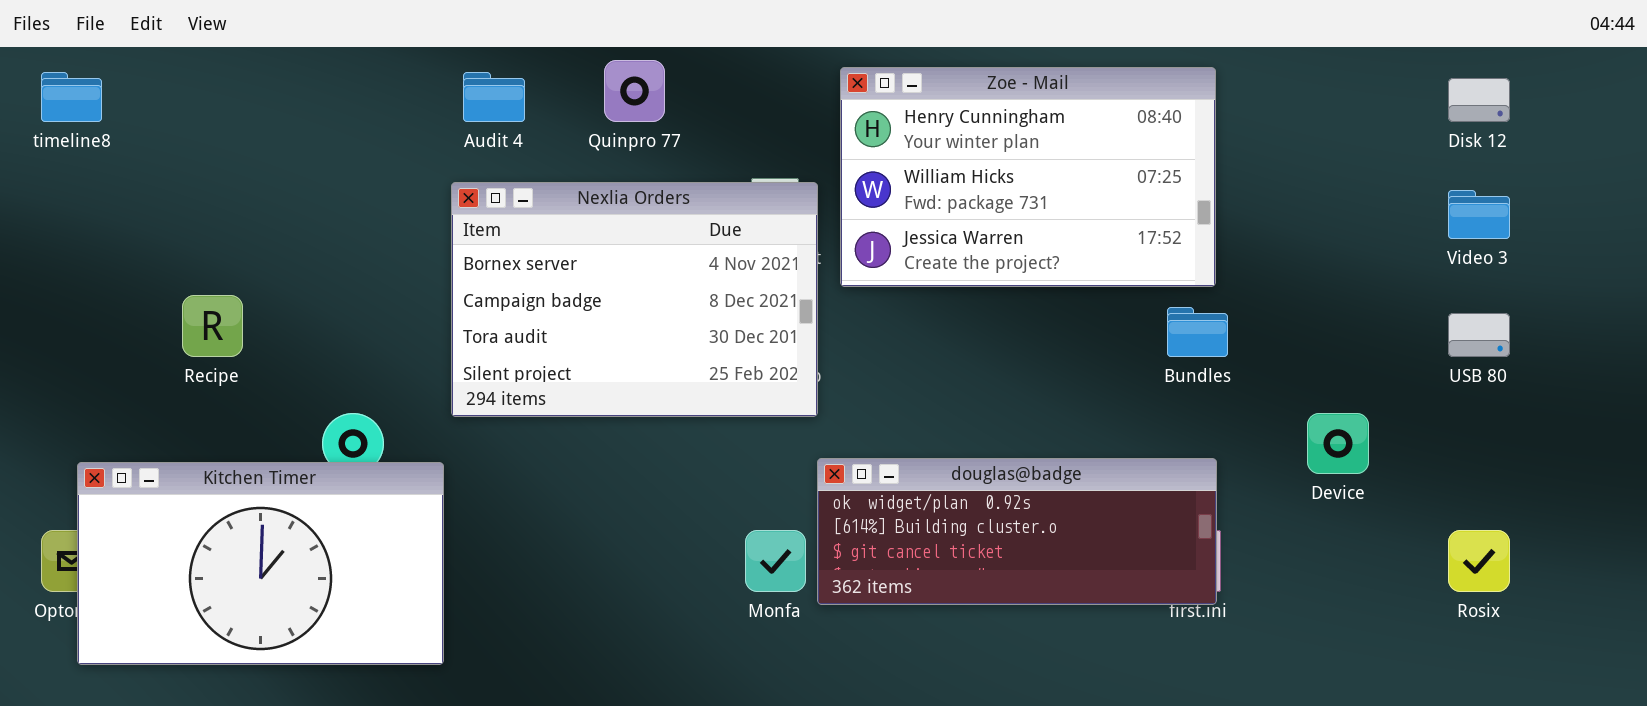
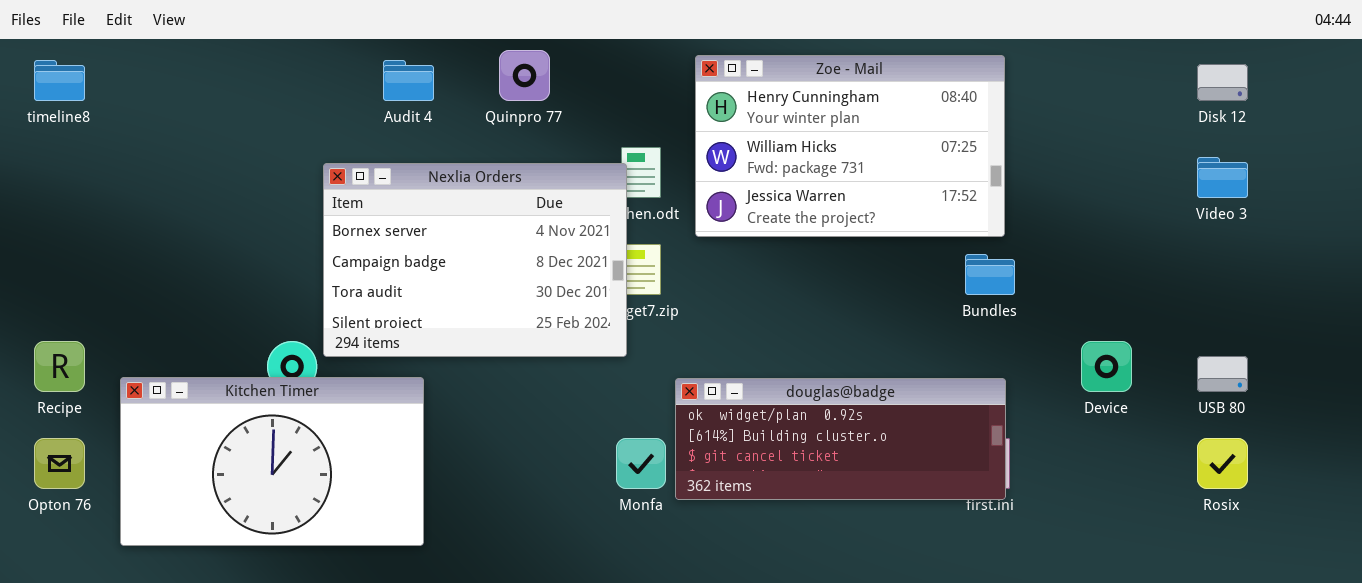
Nexlia Orders: [451,182,818,417] -> [323,163,627,357], moved
Recipe: [182,295,243,357] -> [34,341,85,392], moved
USB 80: [1448,313,1510,357] -> [1197,356,1248,392], moved
Kitchen Timer: [77,462,444,665] -> [120,377,424,546], moved

